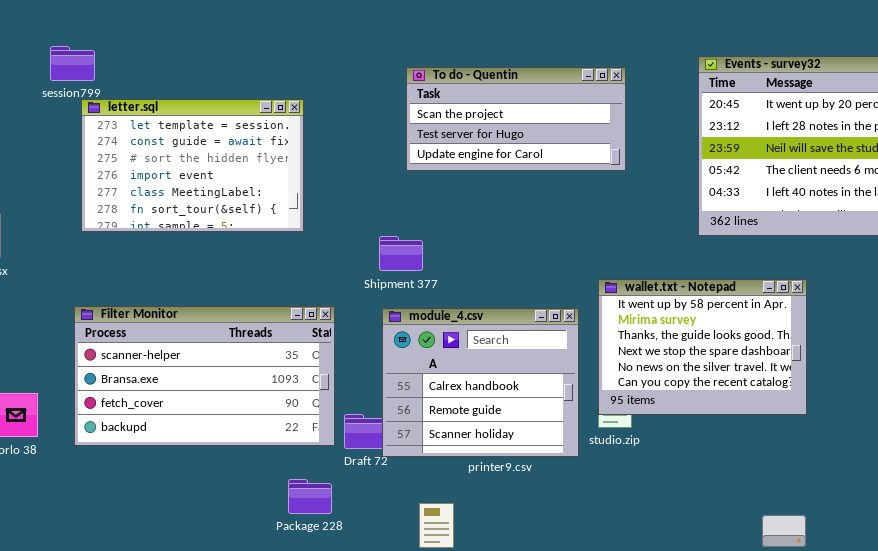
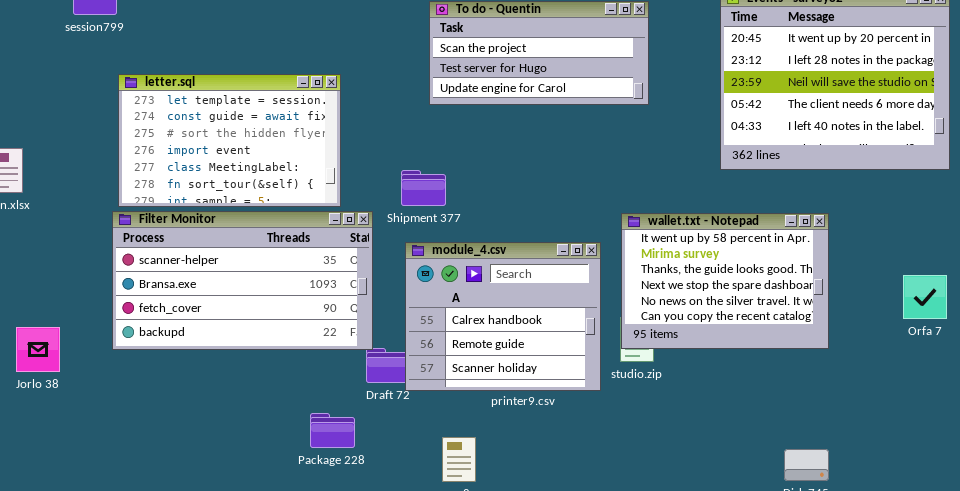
letter.sql: [81,99,304,232] -> [118,74,341,207], moved
Filter Monitor: [74,306,335,446] -> [112,211,373,350], moved

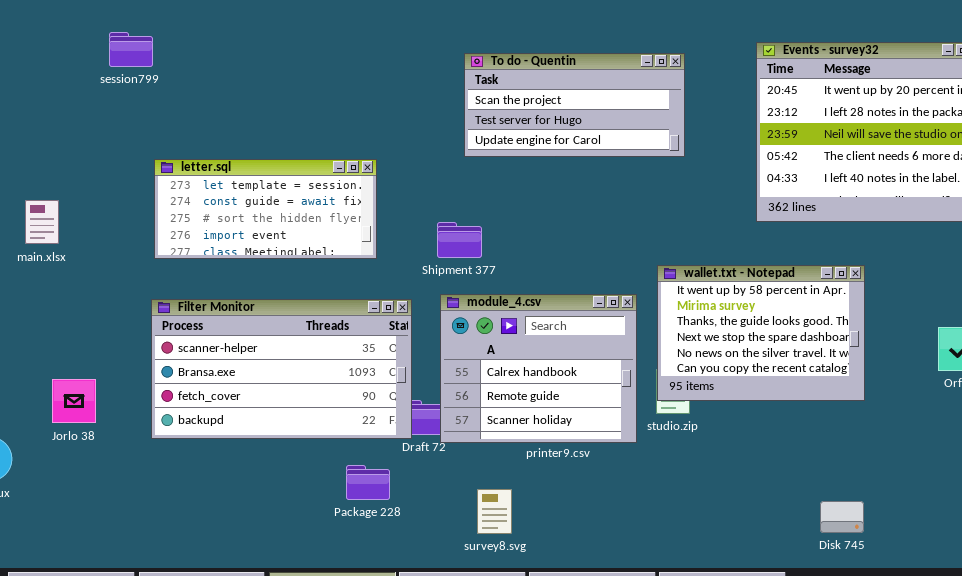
letter.sql: [118,74,341,207] -> [154,159,377,259], resized
Filter Monitor: [112,211,373,350] -> [151,299,412,439], moved

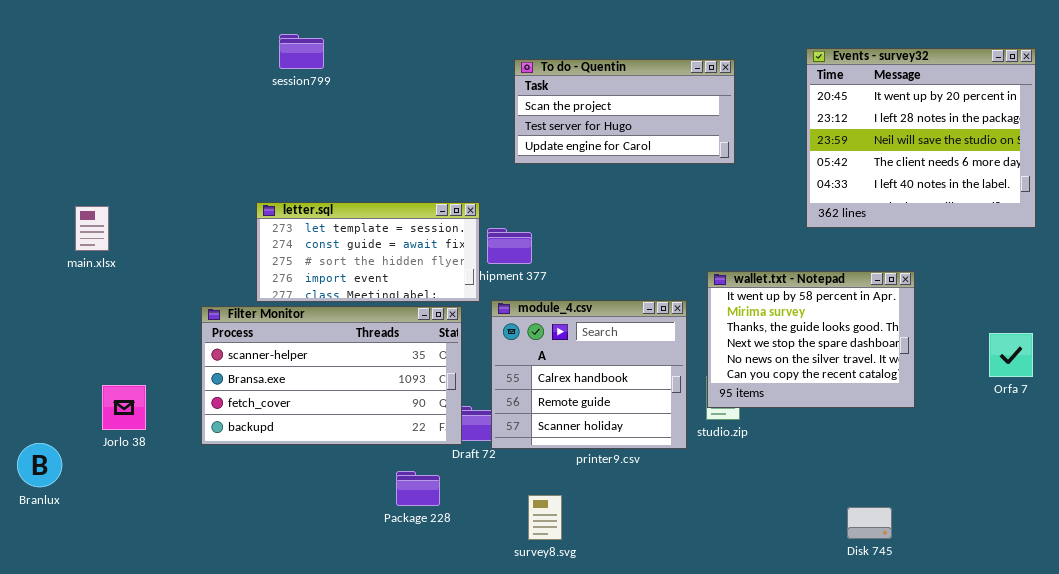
session799: [109,32,153,67] -> [279,34,324,69], moved
letter.sql: [154,159,377,259] -> [256,202,480,302], moved
Disk 745: [820,501,864,533] -> [847,507,892,539], moved

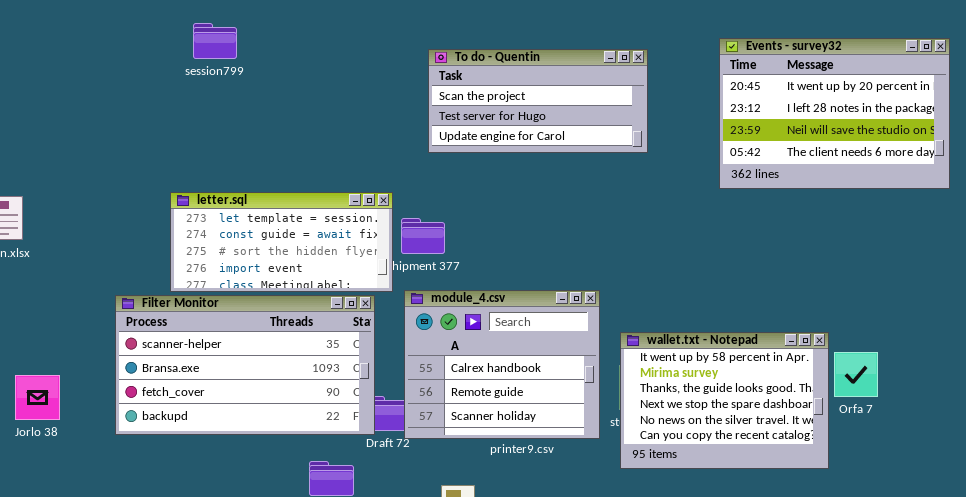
Events - survey32: [806,48,1036,228] -> [719,38,950,189], resized
wallet.txt - Notepad: [707,271,915,408] -> [620,332,829,469], moved
Orfa 7: [989,333,1033,377] -> [834,352,878,397], moved

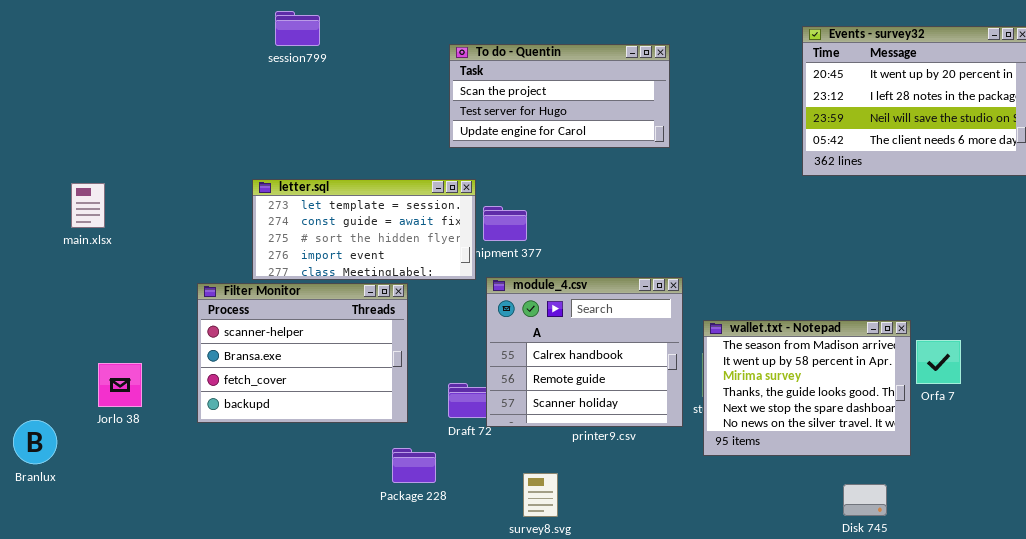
To do - Quentin: [428,49,648,153] -> [449,44,670,148], moved
Filter Monitor: [115,295,375,435] -> [197,283,408,423], resized
wallet.txt - Notepad: [620,332,829,469] -> [703,320,911,456], scrolled up 1 row

